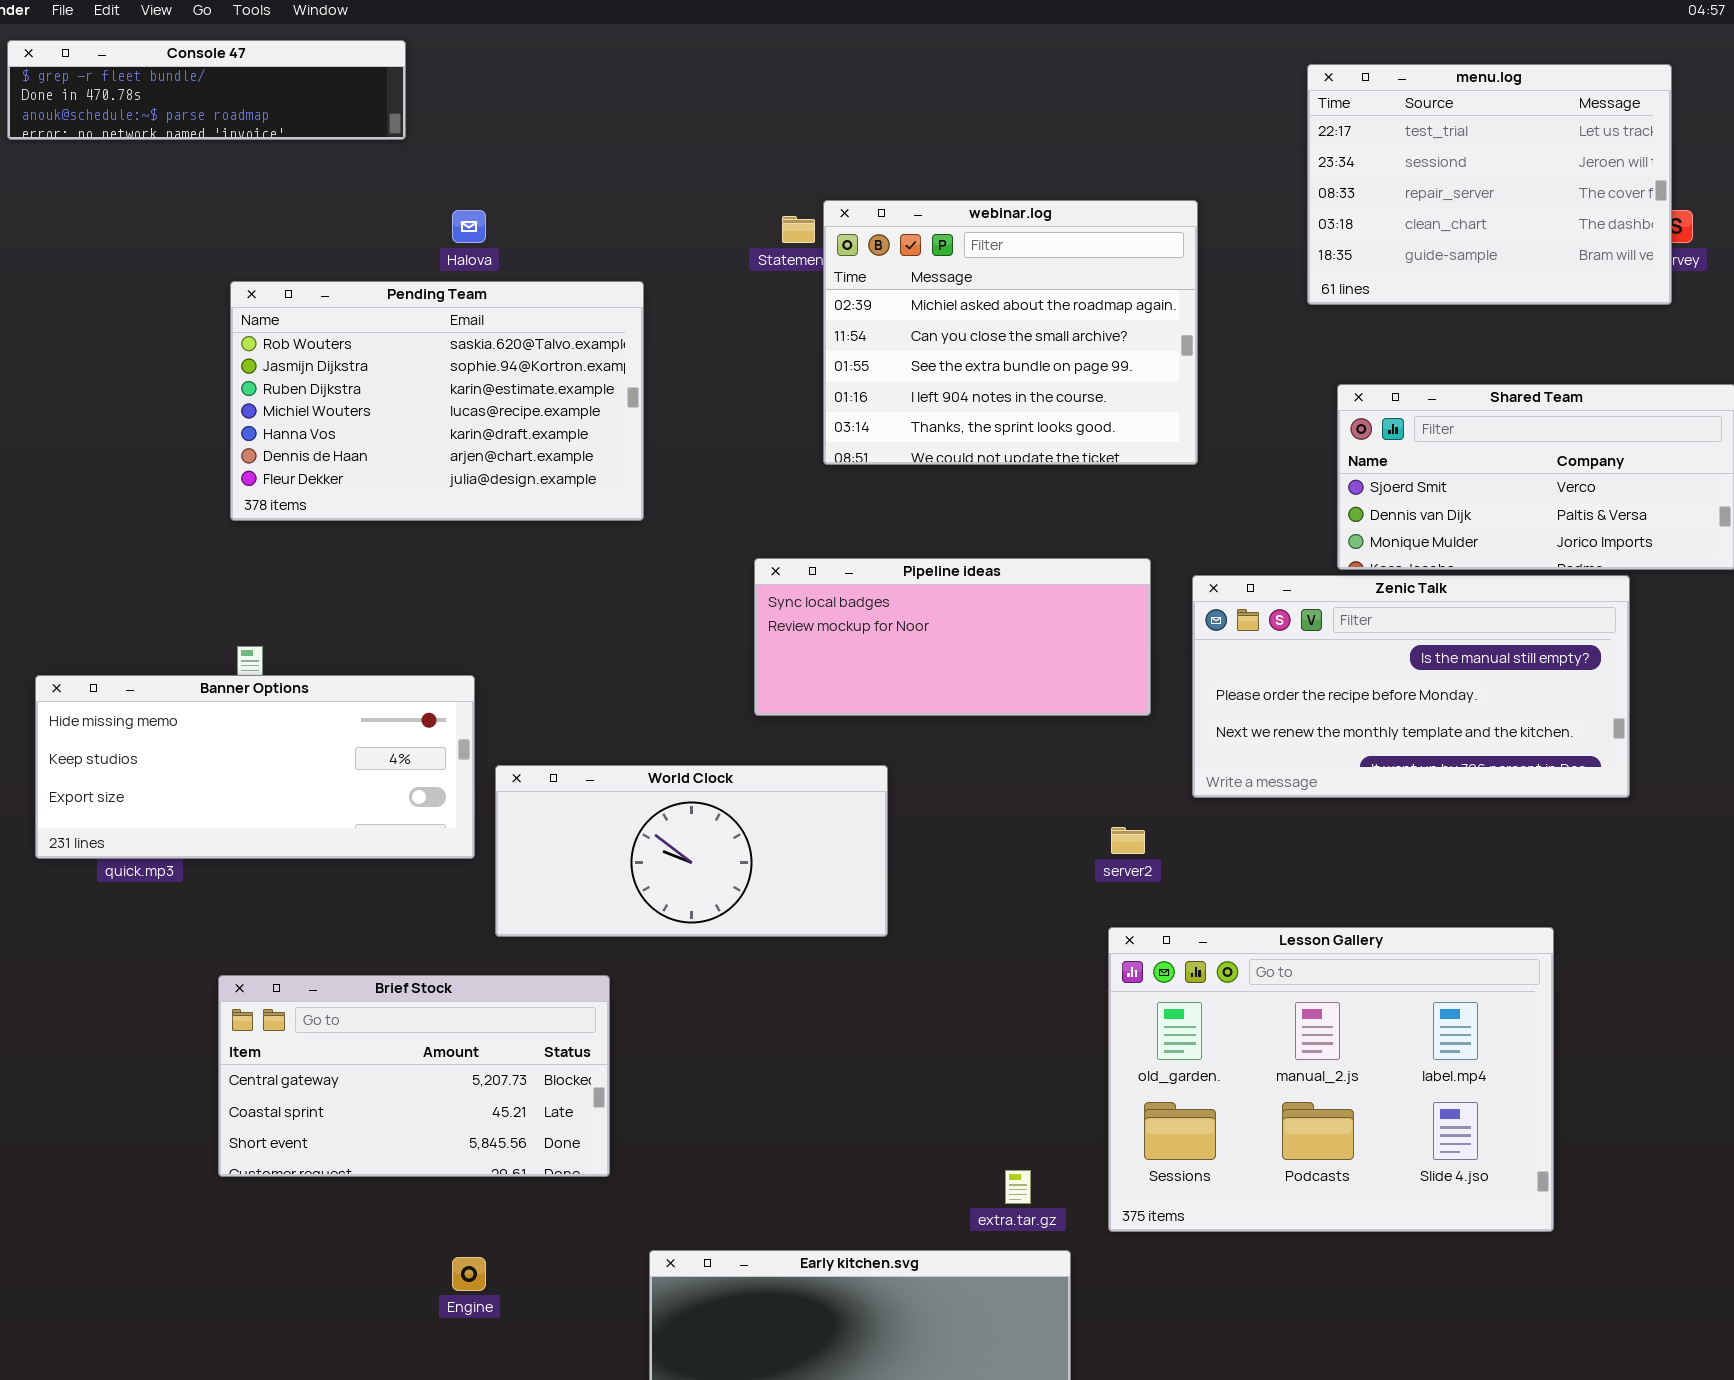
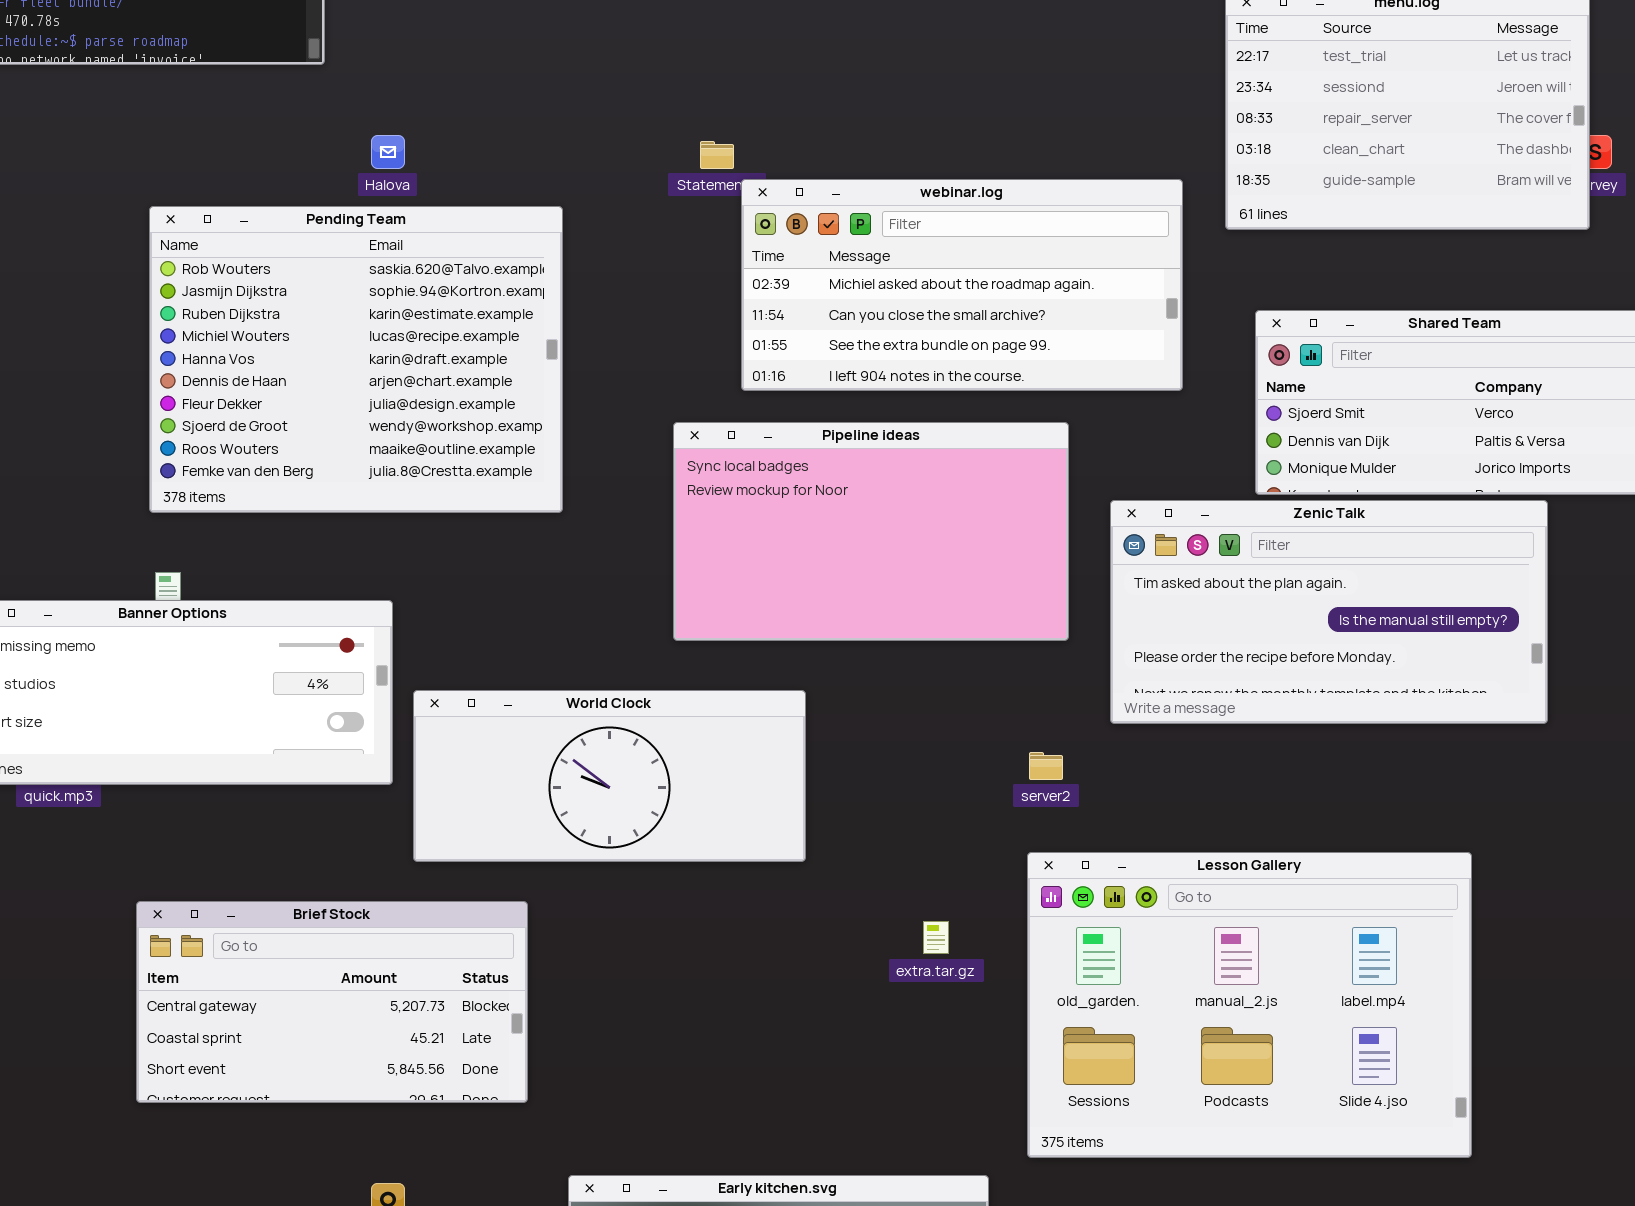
webinar.log: [823,200,1198,465] -> [741,179,1183,391], resized
Pending Team: [230,281,644,521] -> [149,206,563,513], resized
Pipeline ideas: [754,558,1151,716] -> [673,422,1069,641], resized
Zenic Talk: [1192,575,1630,798] -> [1110,500,1548,724], scrolled up 1 row
extra.tar.gz: [1005,1170,1031,1204] -> [923,921,949,954], moved

